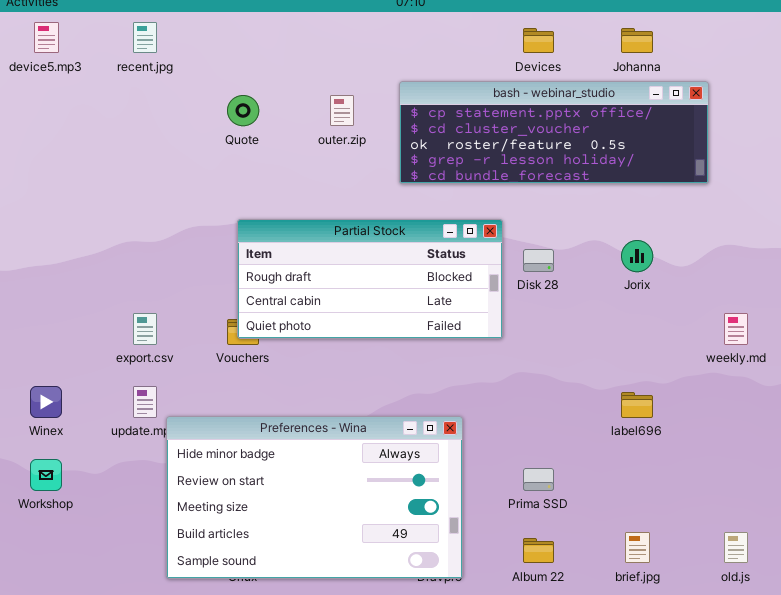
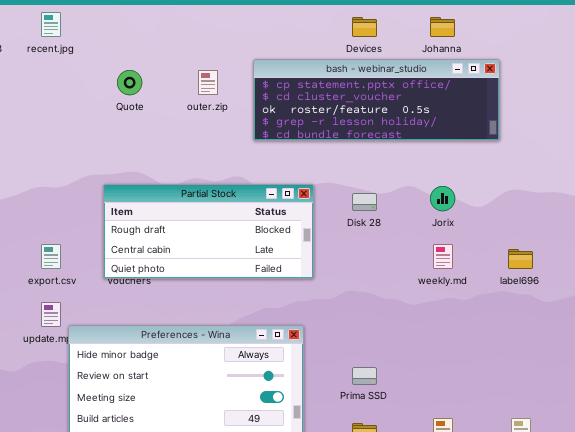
Partial Stock: [237,219,503,339] -> [103,184,314,279], moved
weekly.md: [724,313,748,345] -> [433,244,453,269], moved
label696: [621,392,653,418] -> [508,249,533,269], moved

